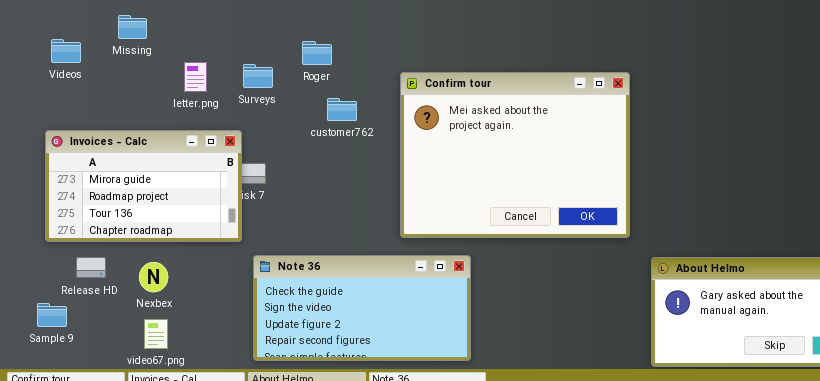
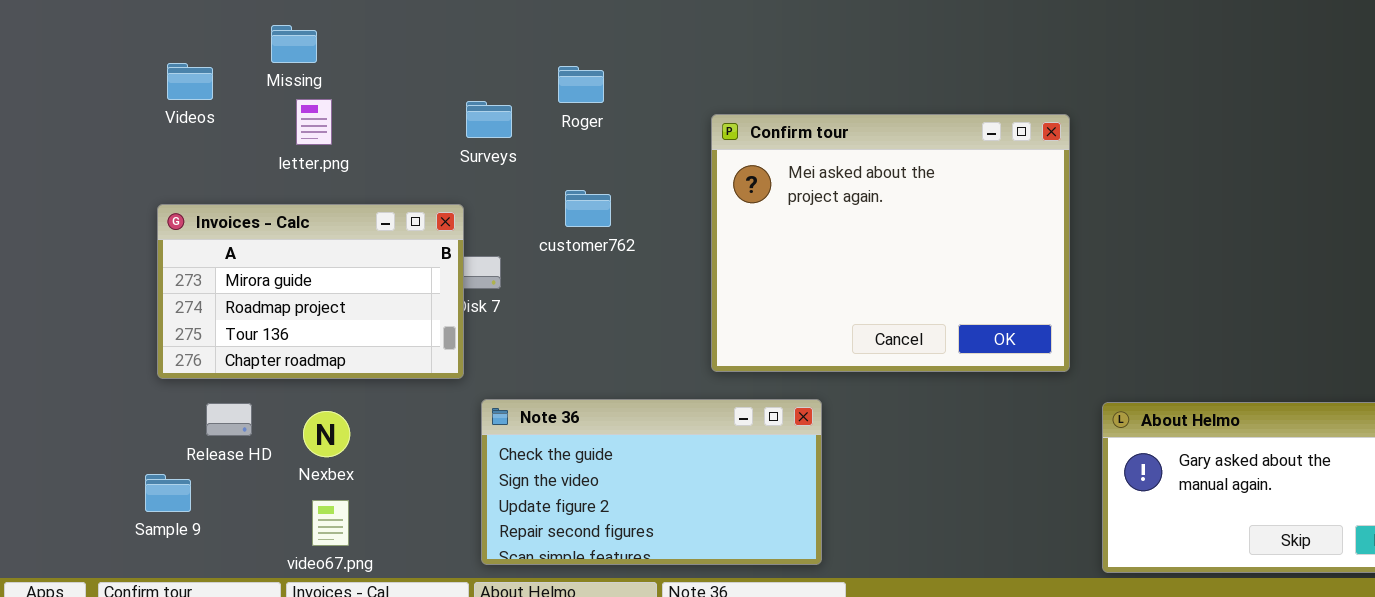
letter.png: [184,62,207,92] -> [296,99,332,145], moved
customer762: [327,98,357,121] -> [565,190,611,227], moved

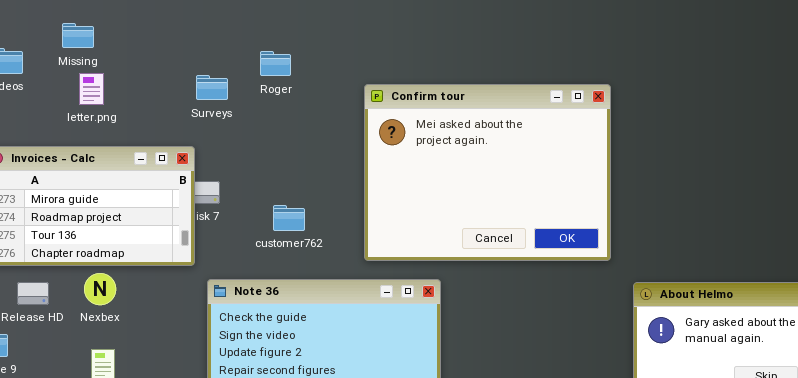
customer762: [565,190,611,227] -> [273,205,305,231], moved
Nexbex: [303,411,350,457] -> [84,273,116,305], moved

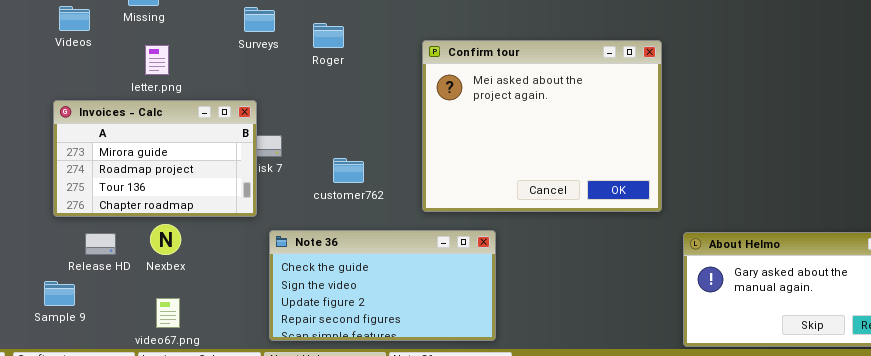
Roger: [260,51,291,76] -> [313,23,344,48], moved
letter.png: [79,73,104,105] -> [145,45,169,75], moved
Surveys: [196,75,228,100] -> [244,7,275,32], moved

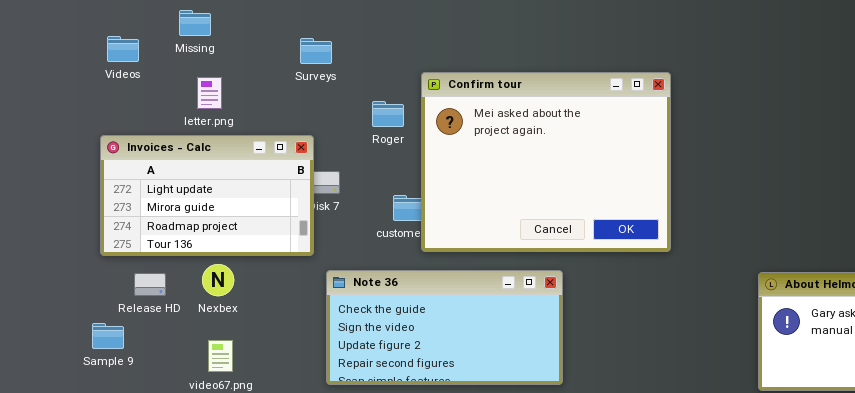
Roger: [313,23,344,48] -> [372,101,404,127], moved
Confirm tour: [422,40,662,212] -> [421,72,671,252], moved
Invoices - Calc: [53,100,257,217] -> [100,135,314,256], scrolled up 1 row

